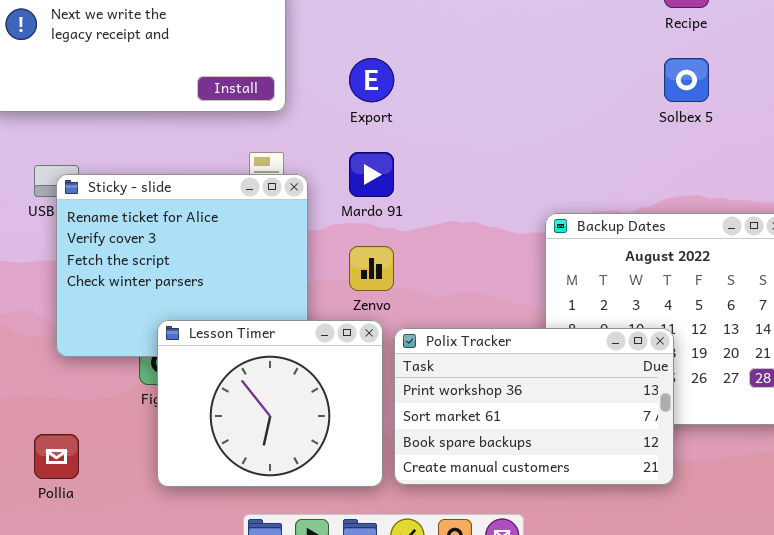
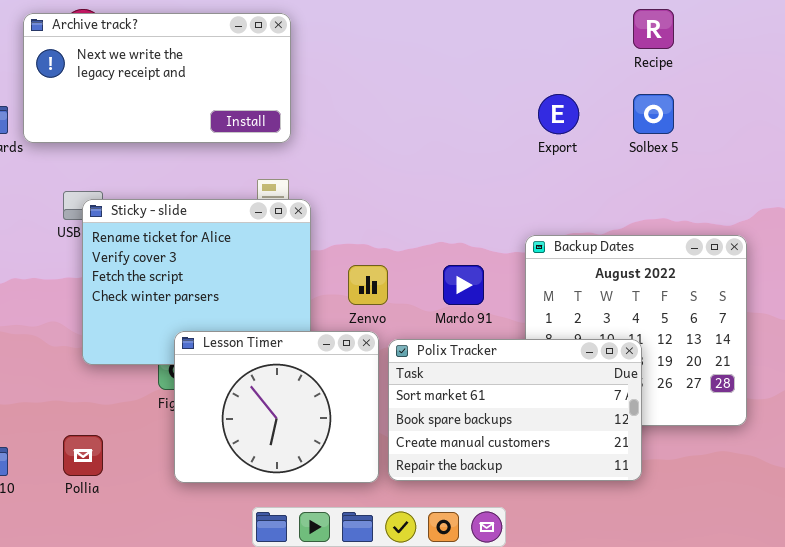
Export: [349,58,394,102] -> [538,94,579,134], moved
Mardo 91: [349,152,394,197] -> [443,265,484,305], moved
Polix Tracker: [394,328,674,485] -> [388,339,642,481], scrolled down 1 row

